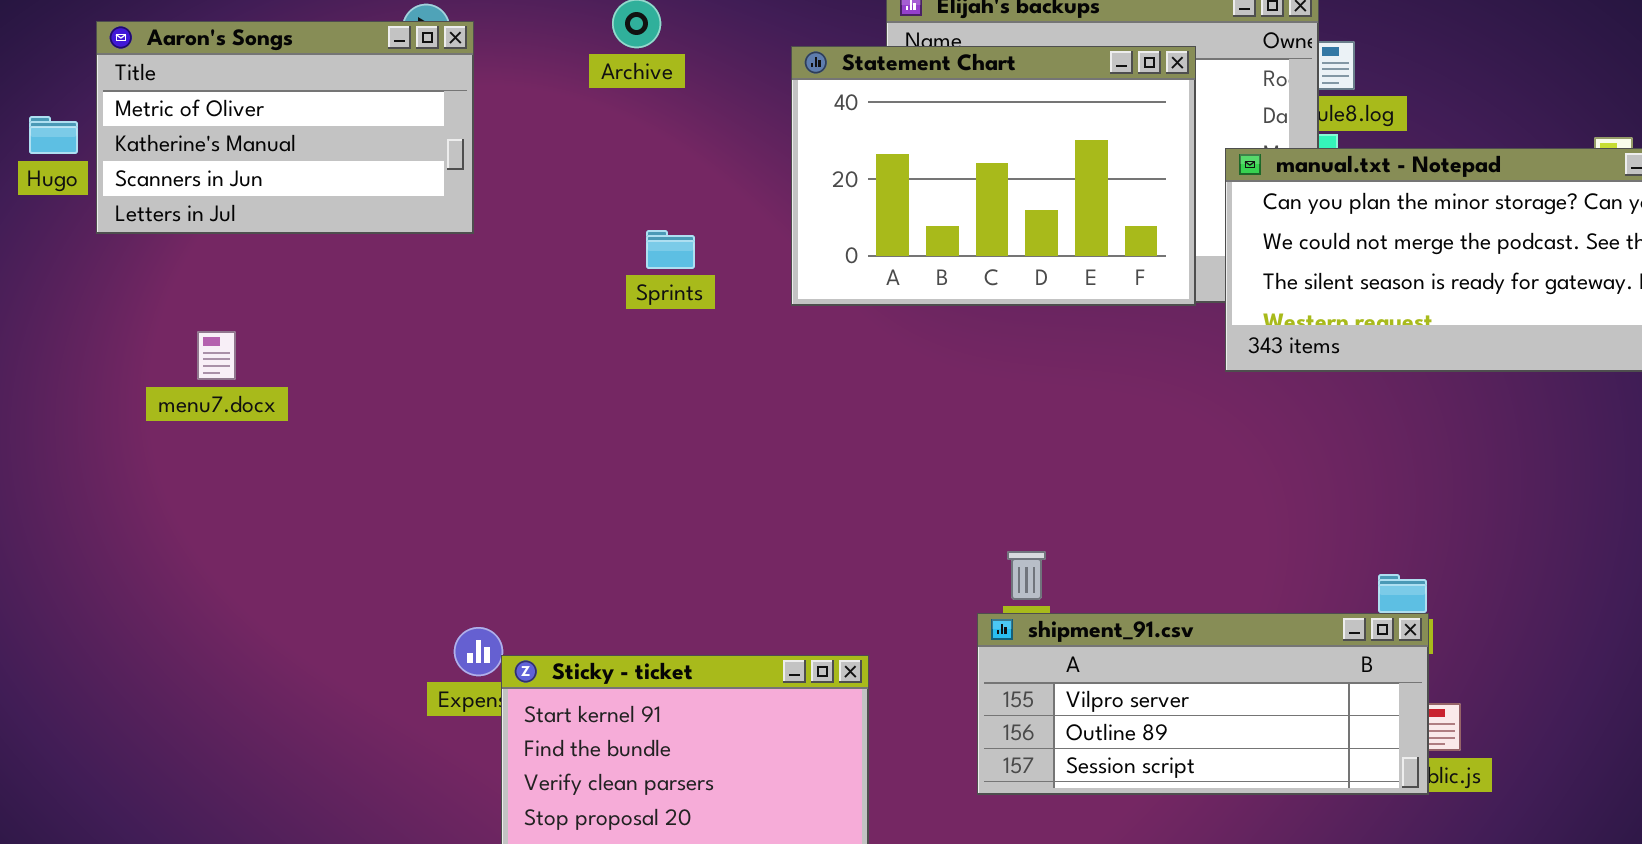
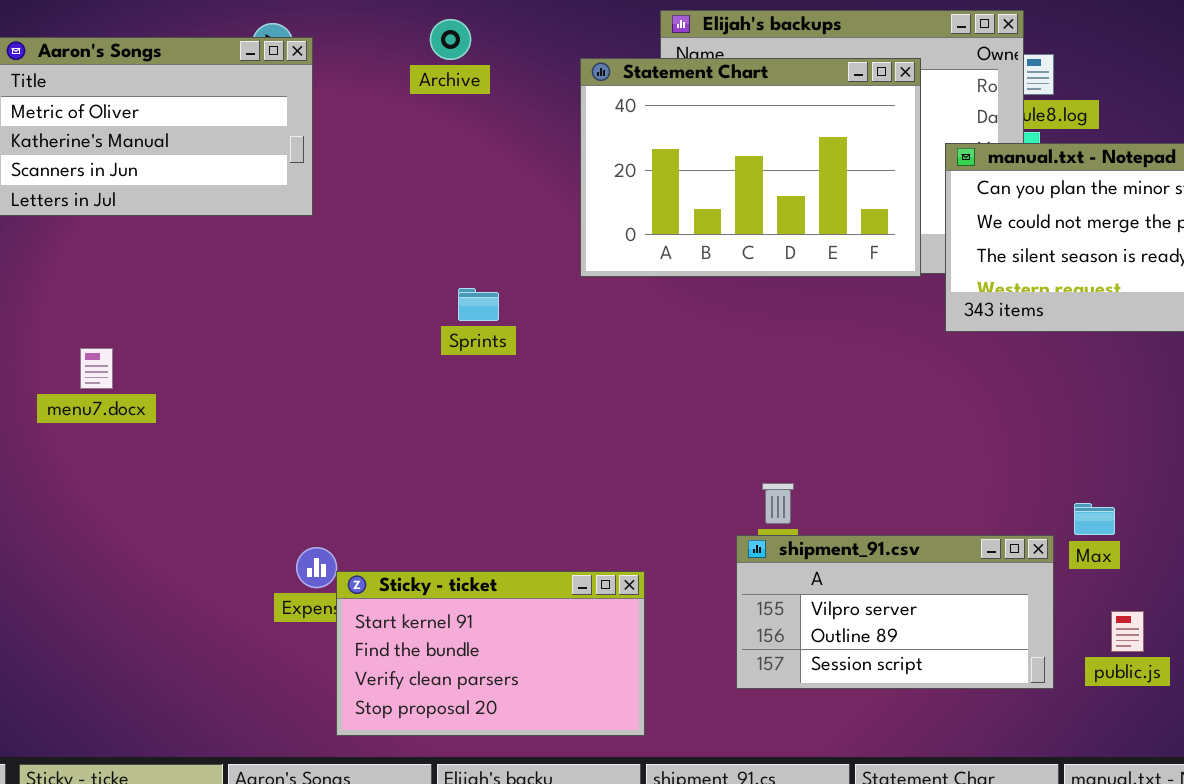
Sprints: [646,230,695,269] -> [458,288,499,321], moved
menu7.docx: [197,331,236,380] -> [80,348,113,389], moved
shipment_91.csv: [977,613,1429,795] -> [736,535,1054,689], resized

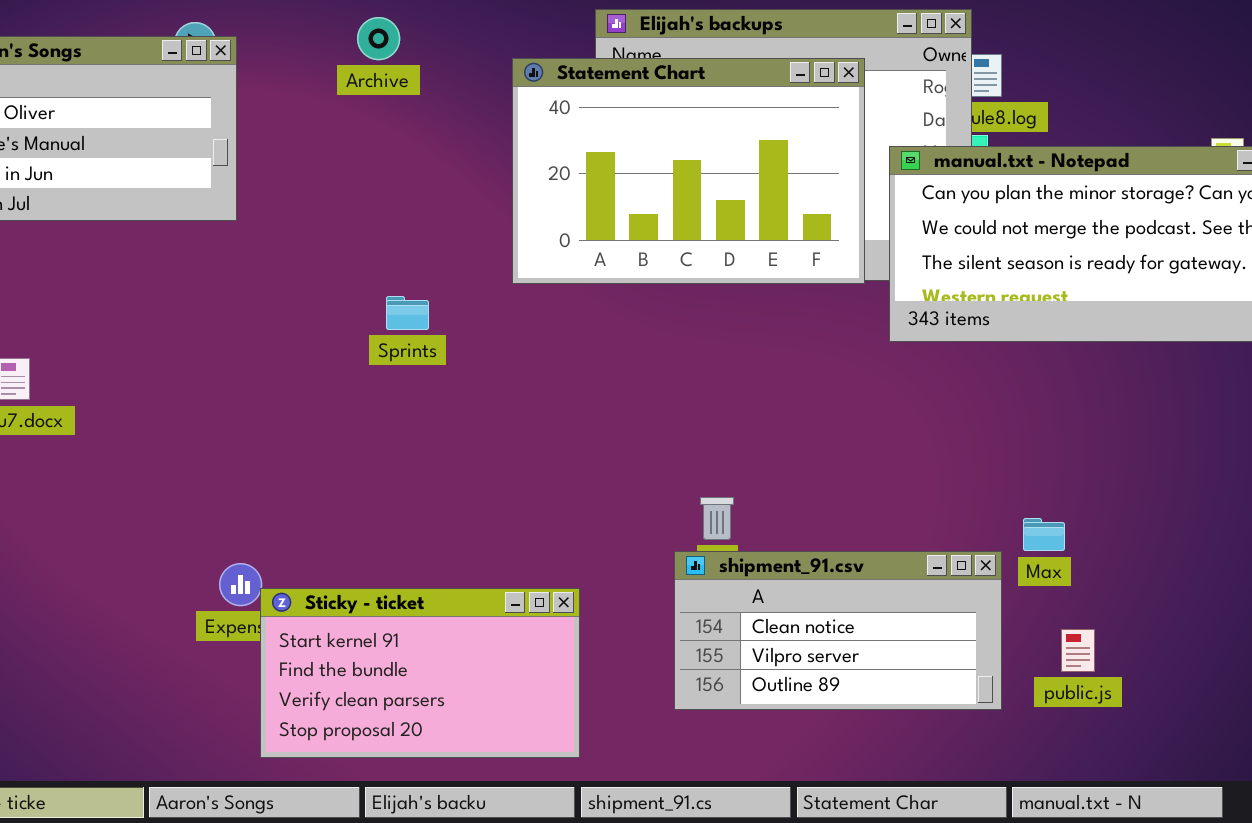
shipment_91.csv: [736,535,1054,689] -> [674,551,1002,710], scrolled up 1 row

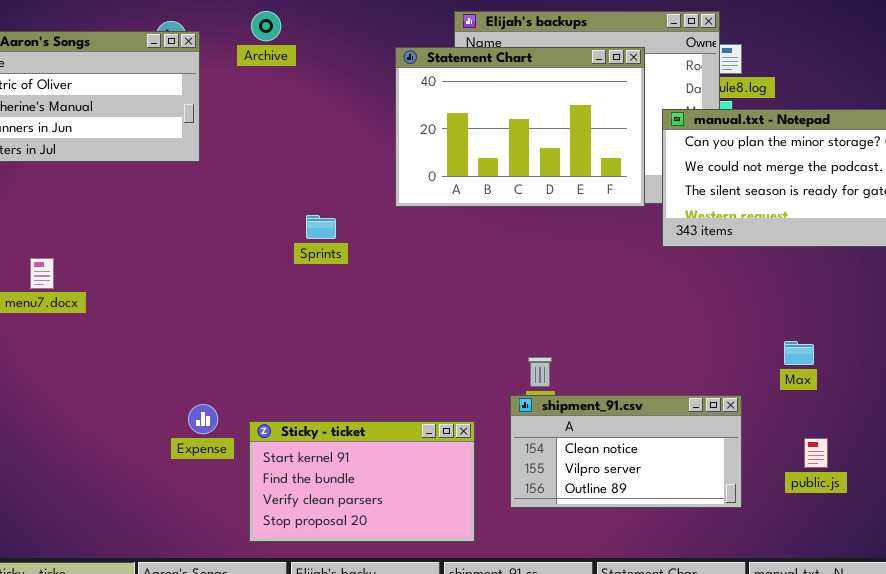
Archive: [357,17,400,60] -> [251,11,281,41], moved
Max: [1023,518,1065,551] -> [784,341,814,365], moved
Sticky - ticket: [260,588,580,758] -> [249,421,475,542], moved
public.js: [1061,629,1095,672] -> [804,438,828,468], moved

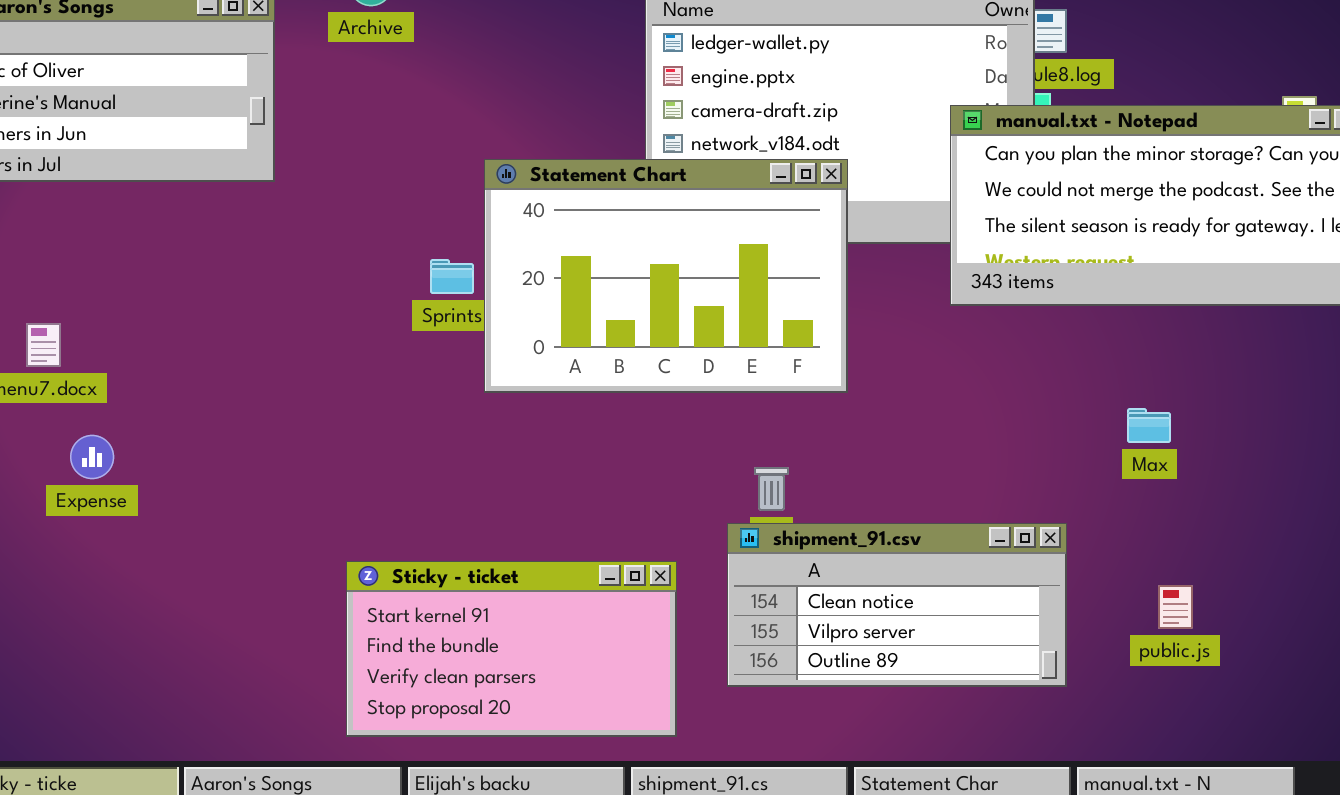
Statement Chart: [395,47,645,207] -> [484,159,848,393], moved
Max: [784,341,814,365] -> [1127,408,1171,443], moved
Expense: [188,404,218,434] -> [70,435,114,479], moved

